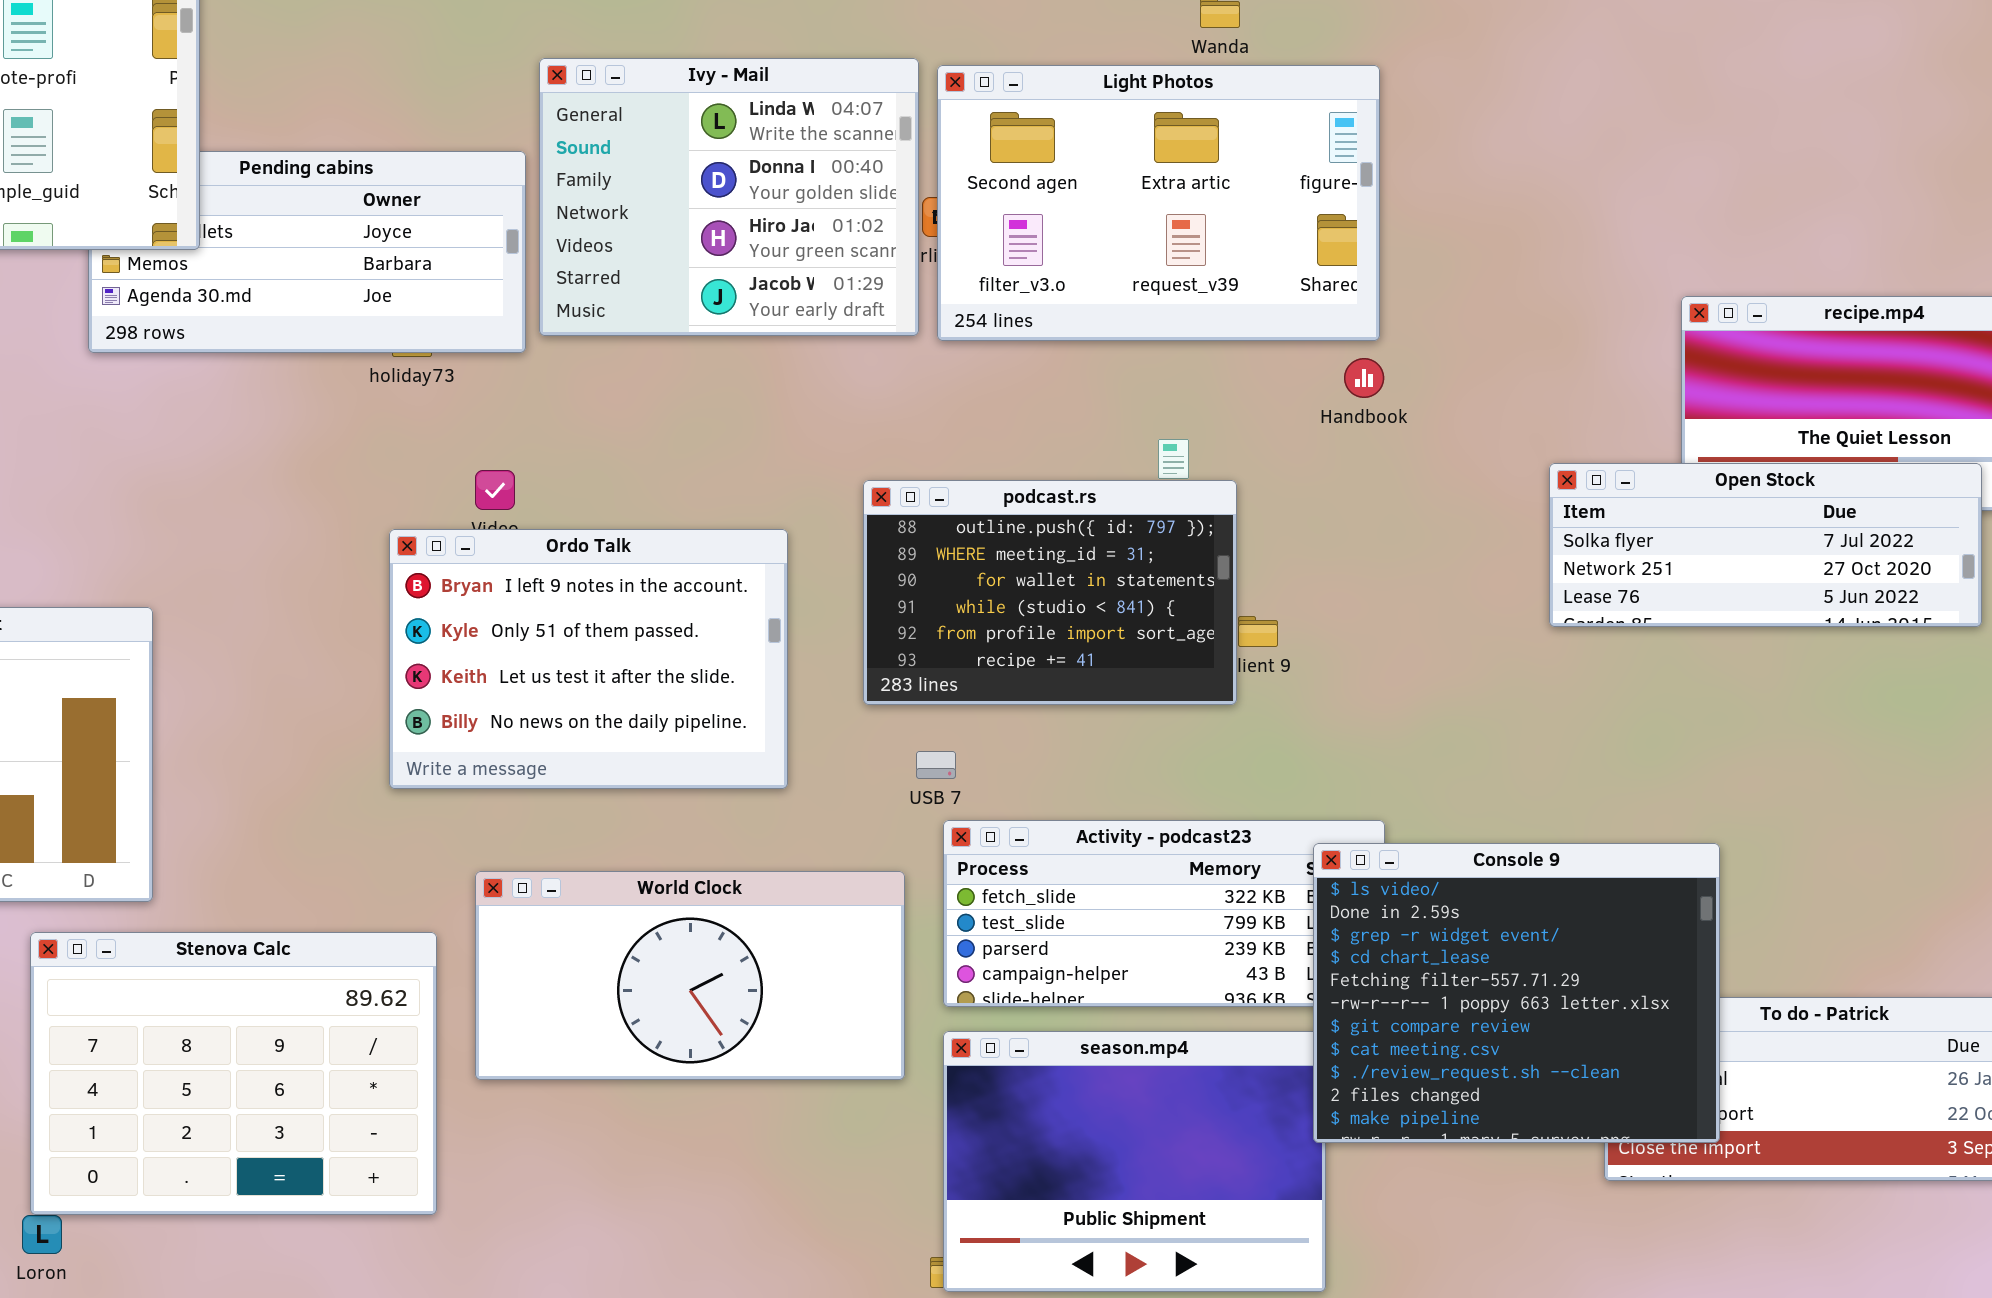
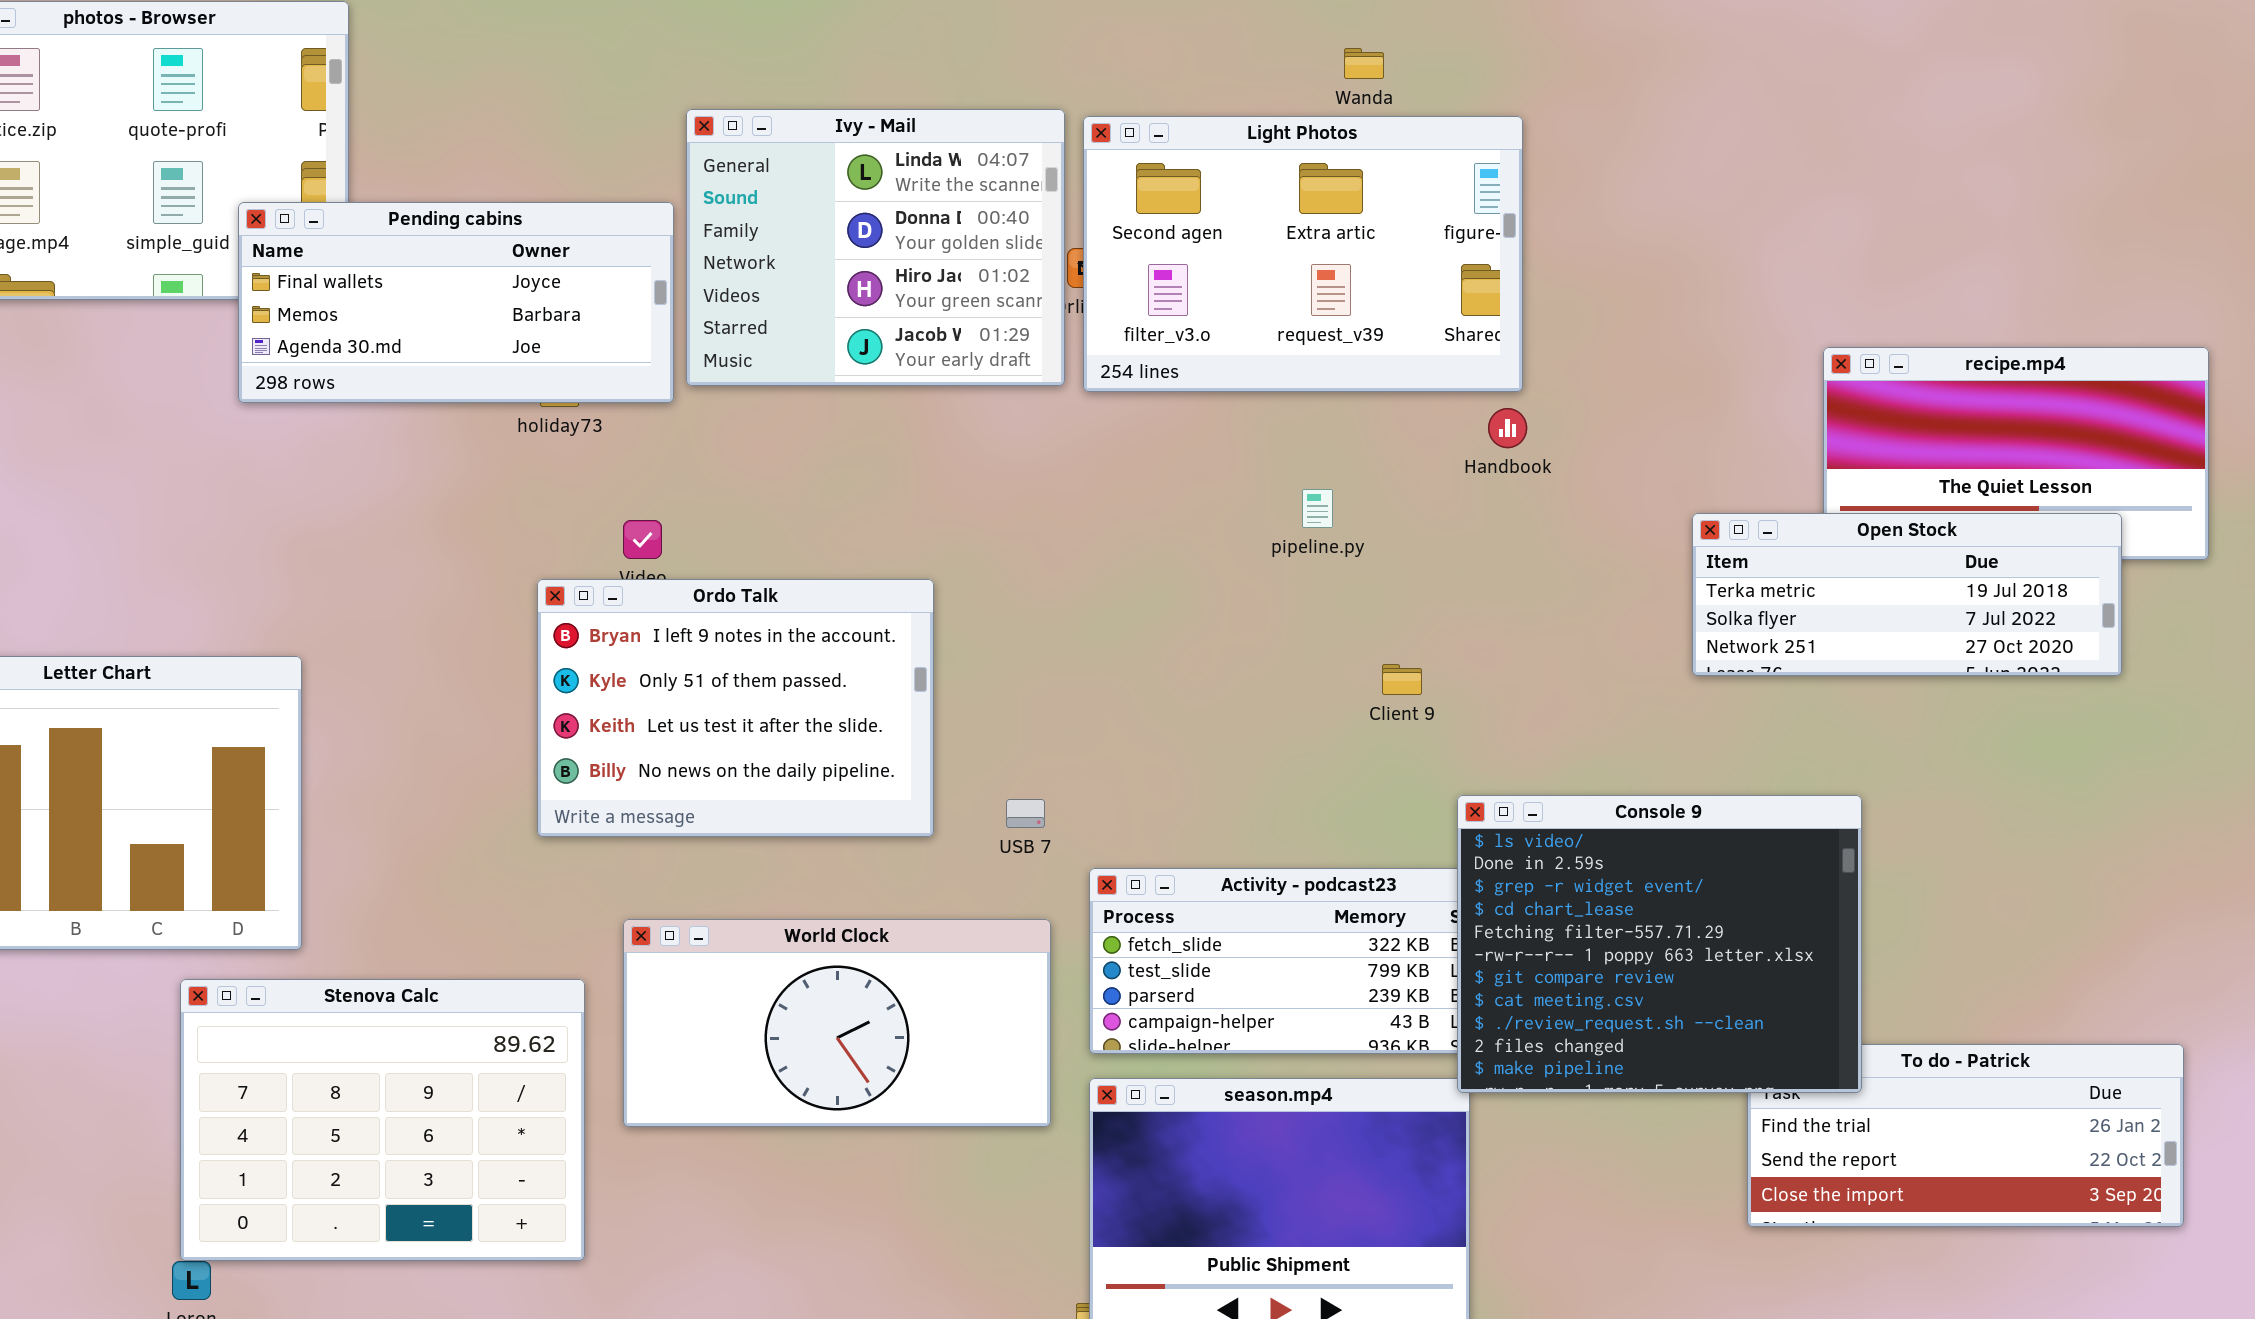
Pending cabins: [88,151,526,353] -> [238,202,674,403], raised
Open Stock: [1549,463,1982,627] -> [1692,513,2122,676], scrolled up 1 row
podcast.rs: [863,480,1237,705] -> none, closed
USB 7: [916,751,956,779] -> [1006,799,1045,828], moved
Console 9: [1313,843,1720,1143] -> [1457,795,1862,1093], moved

